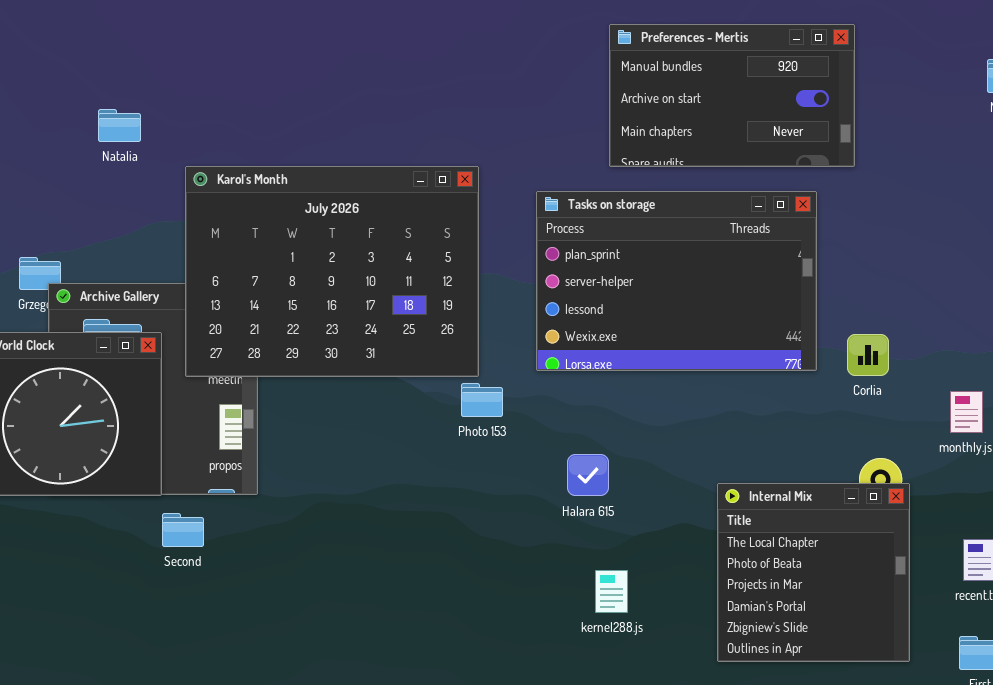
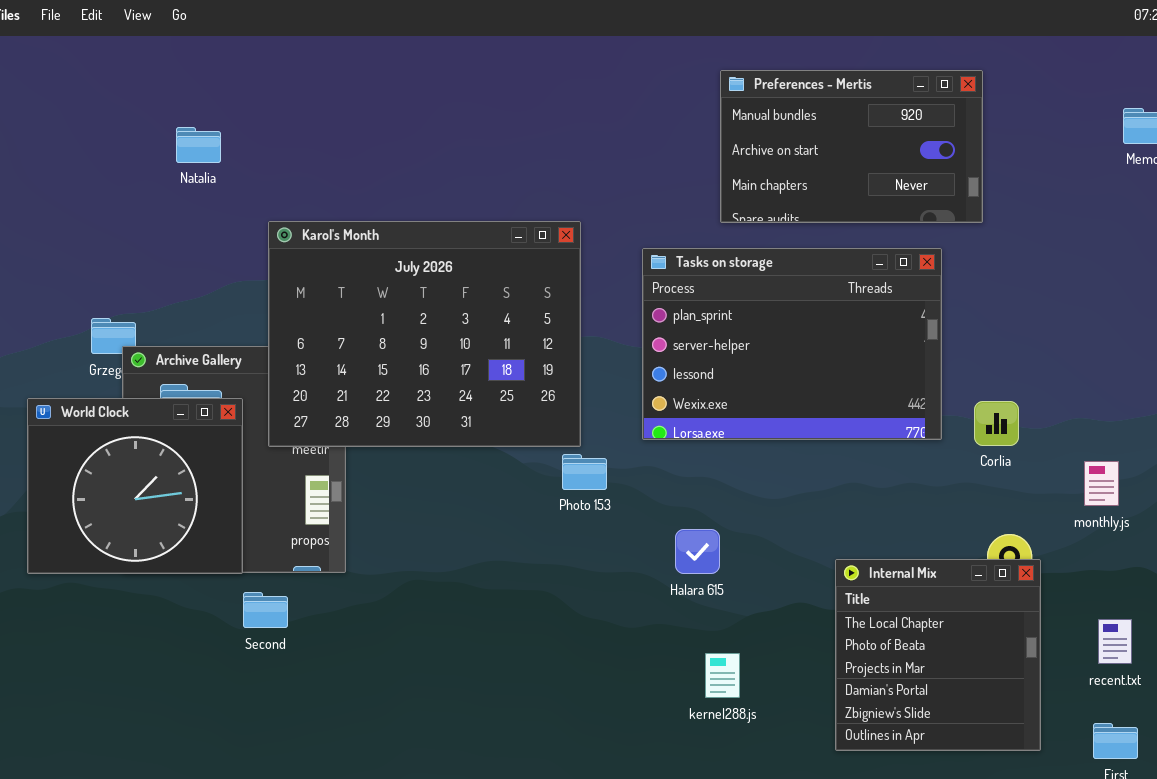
Natalia: [98,109,141,142] -> [176,127,221,163], moved

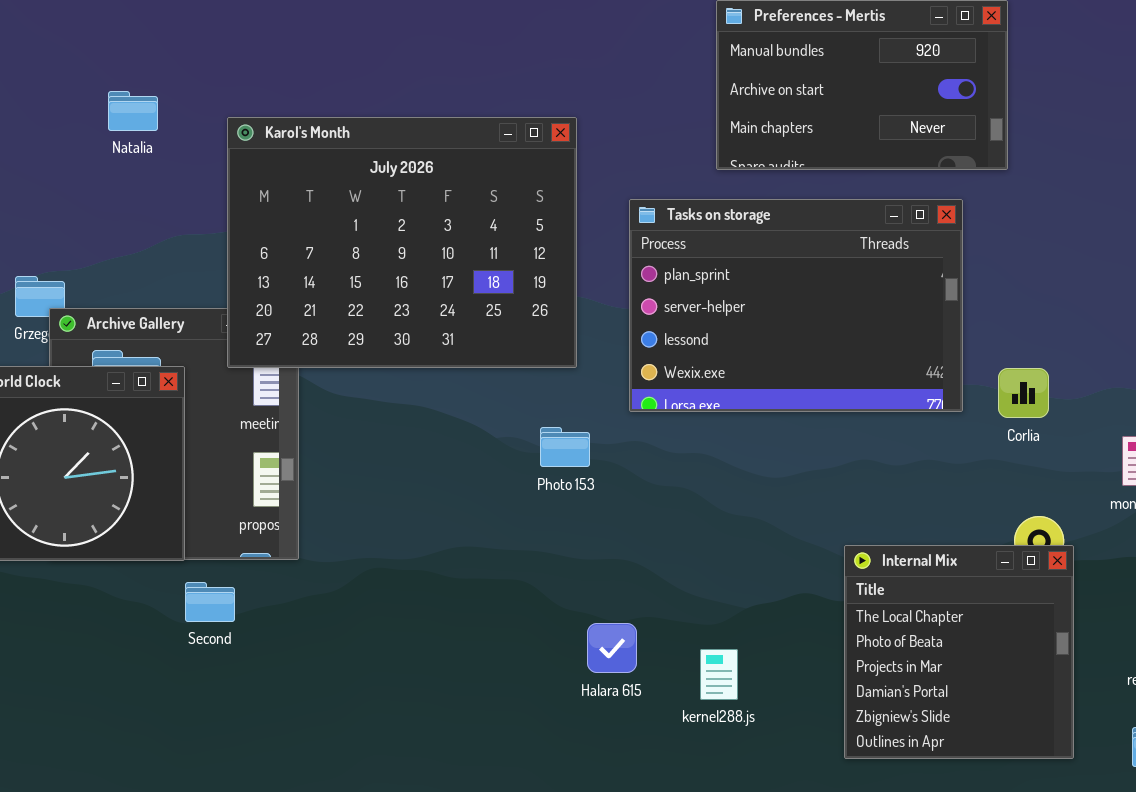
Natalia: [176,127,221,163] -> [108,91,158,131], moved
Karol's Month: [268,221,581,447] -> [227,117,577,368], moved
Halara 615: [675,529,720,574] -> [587,623,637,673], moved

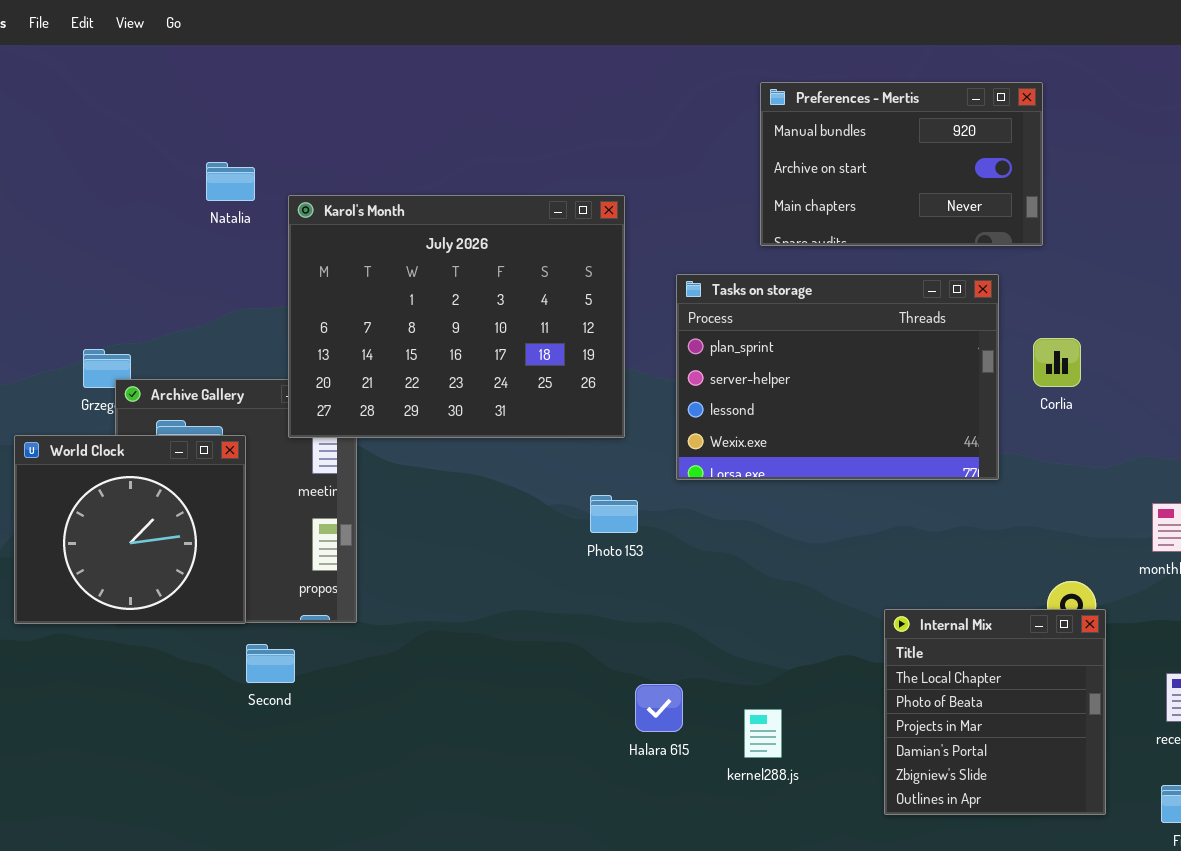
Natalia: [108,91,158,131] -> [206,162,255,201], moved
Corlia: [998,368,1049,418] -> [1033,338,1081,387], moved

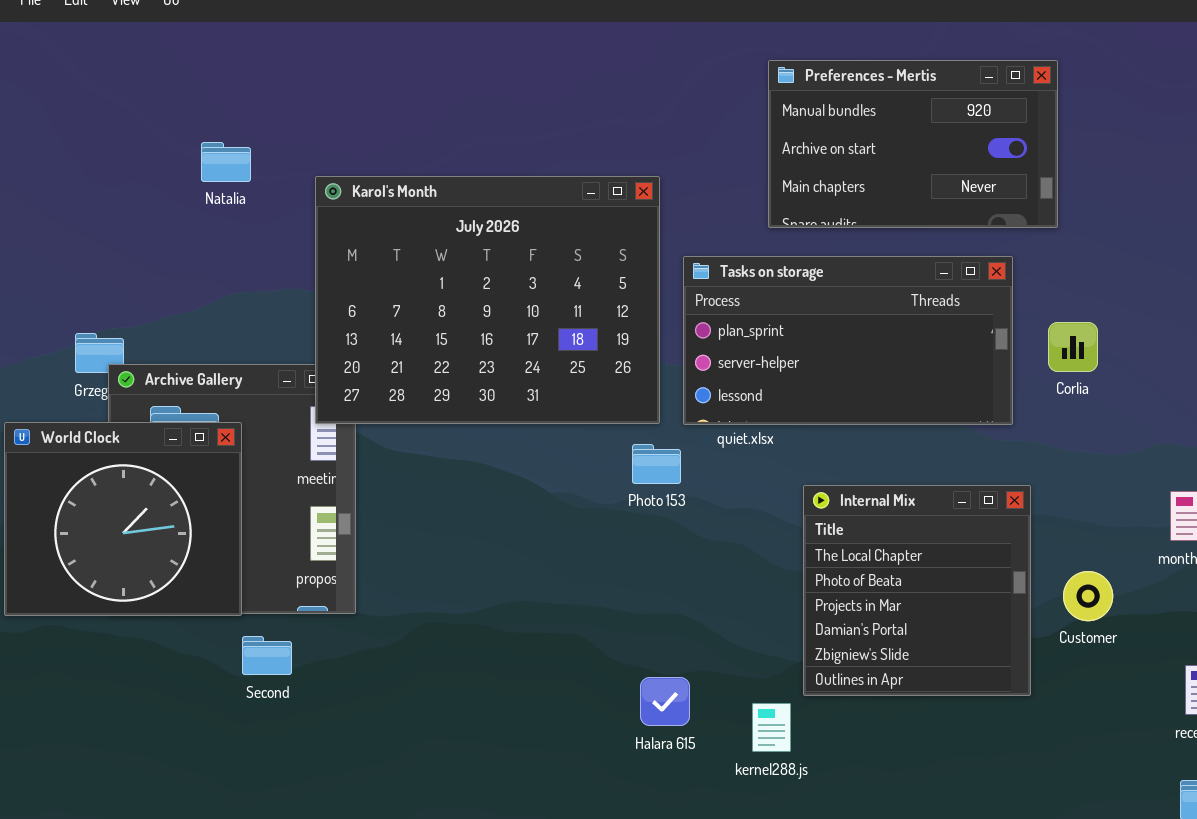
Karol's Month: [288,195,625,438] -> [315,176,660,424], moved
Tasks on storage: [676,274,999,480] -> [683,256,1013,425], resized
Photo 153: [590,495,638,533] -> [632,444,681,484], moved
Internal Mix: [884,609,1106,815] -> [803,485,1031,696], moved

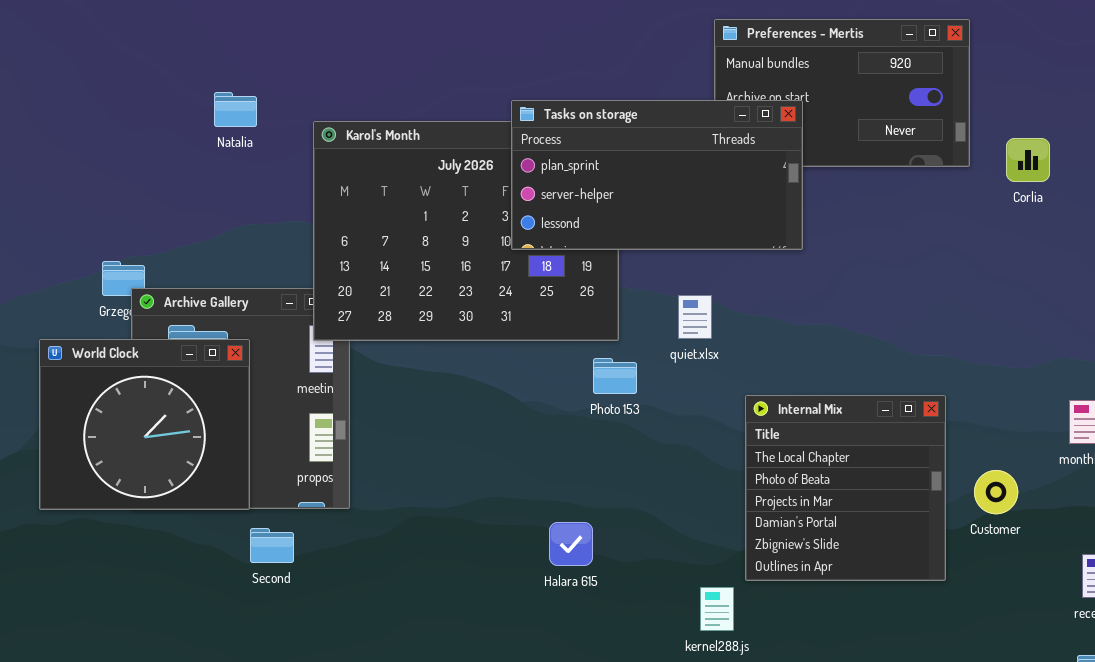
Tasks on storage: [683,256,1013,425] -> [511,100,803,250], moved
Corlia: [1048,322,1098,372] -> [1006,138,1050,182], moved
Halara 615: [640,677,690,726] -> [549,522,593,566], moved

